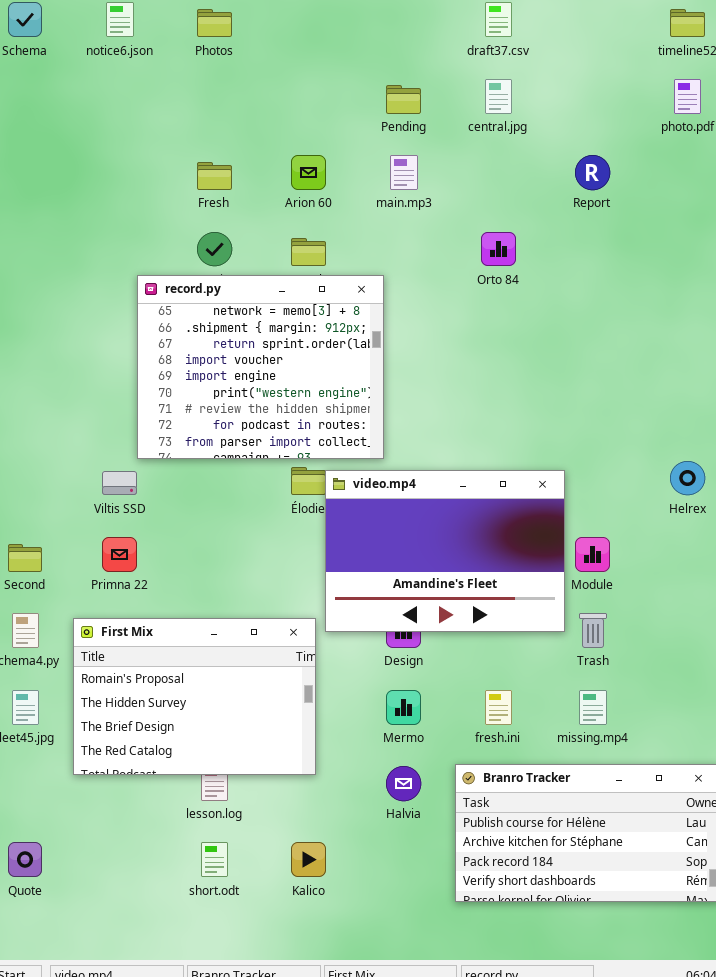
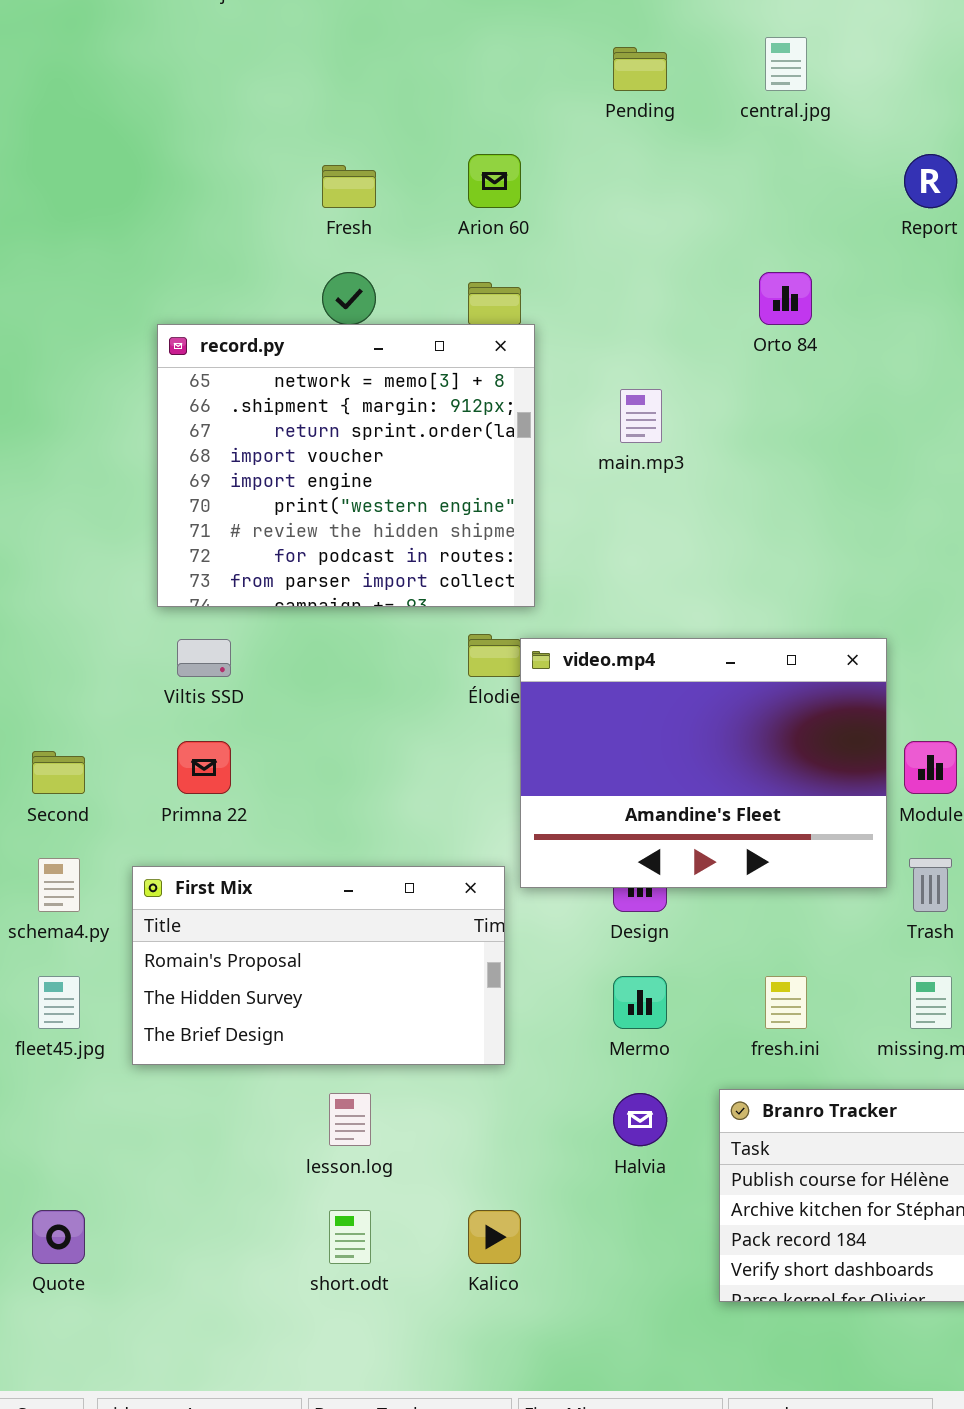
main.mp3: [390,155,418,190] -> [620,389,662,443], moved
record.py: [137,275,384,459] -> [157,324,535,607], moved
First Mix: [73,618,316,775] -> [132,866,505,1065], resized

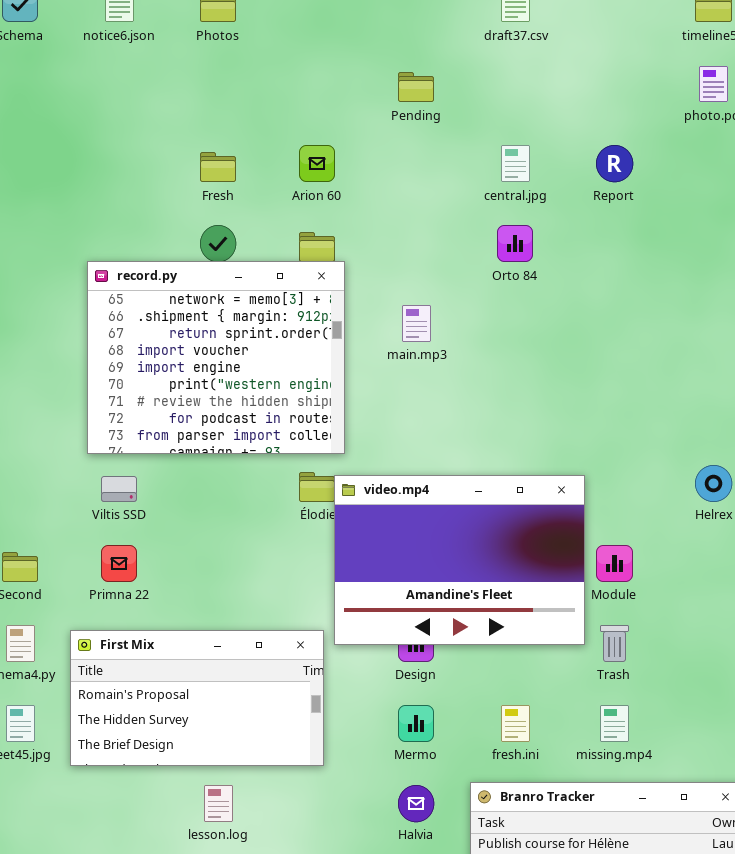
central.jpg: [765,37,807,91] -> [501,145,530,182], moved

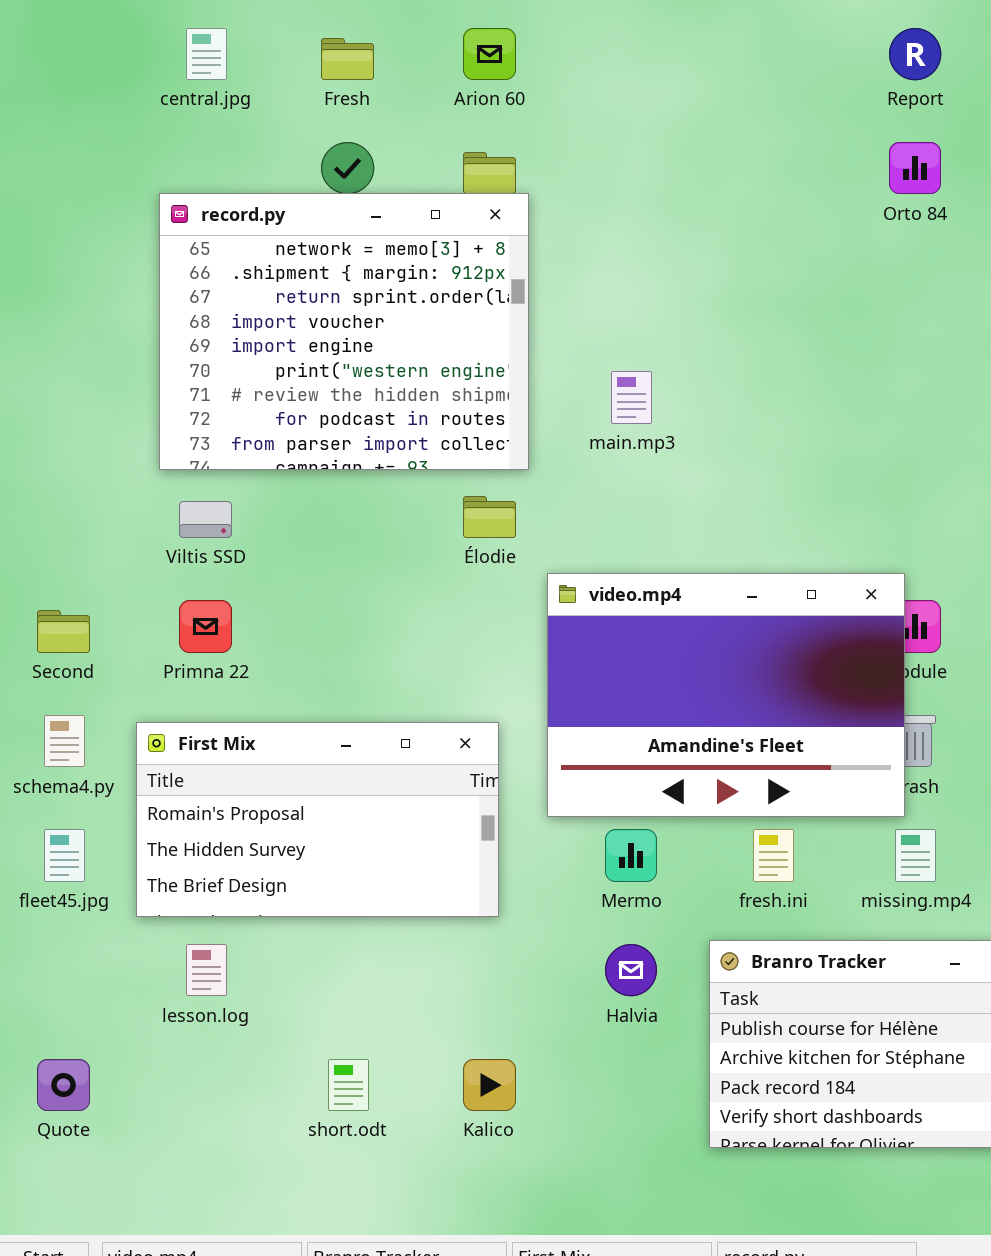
central.jpg: [501,145,530,182] -> [186,28,227,80], moved
Orto 84: [497,225,533,262] -> [889,142,941,194], moved
main.mp3: [402,305,431,342] -> [611,371,652,424], moved
video.mp4: [334,475,585,645] -> [547,573,905,817], moved
lesson.log: [204,785,233,822] -> [186,944,227,996], moved

